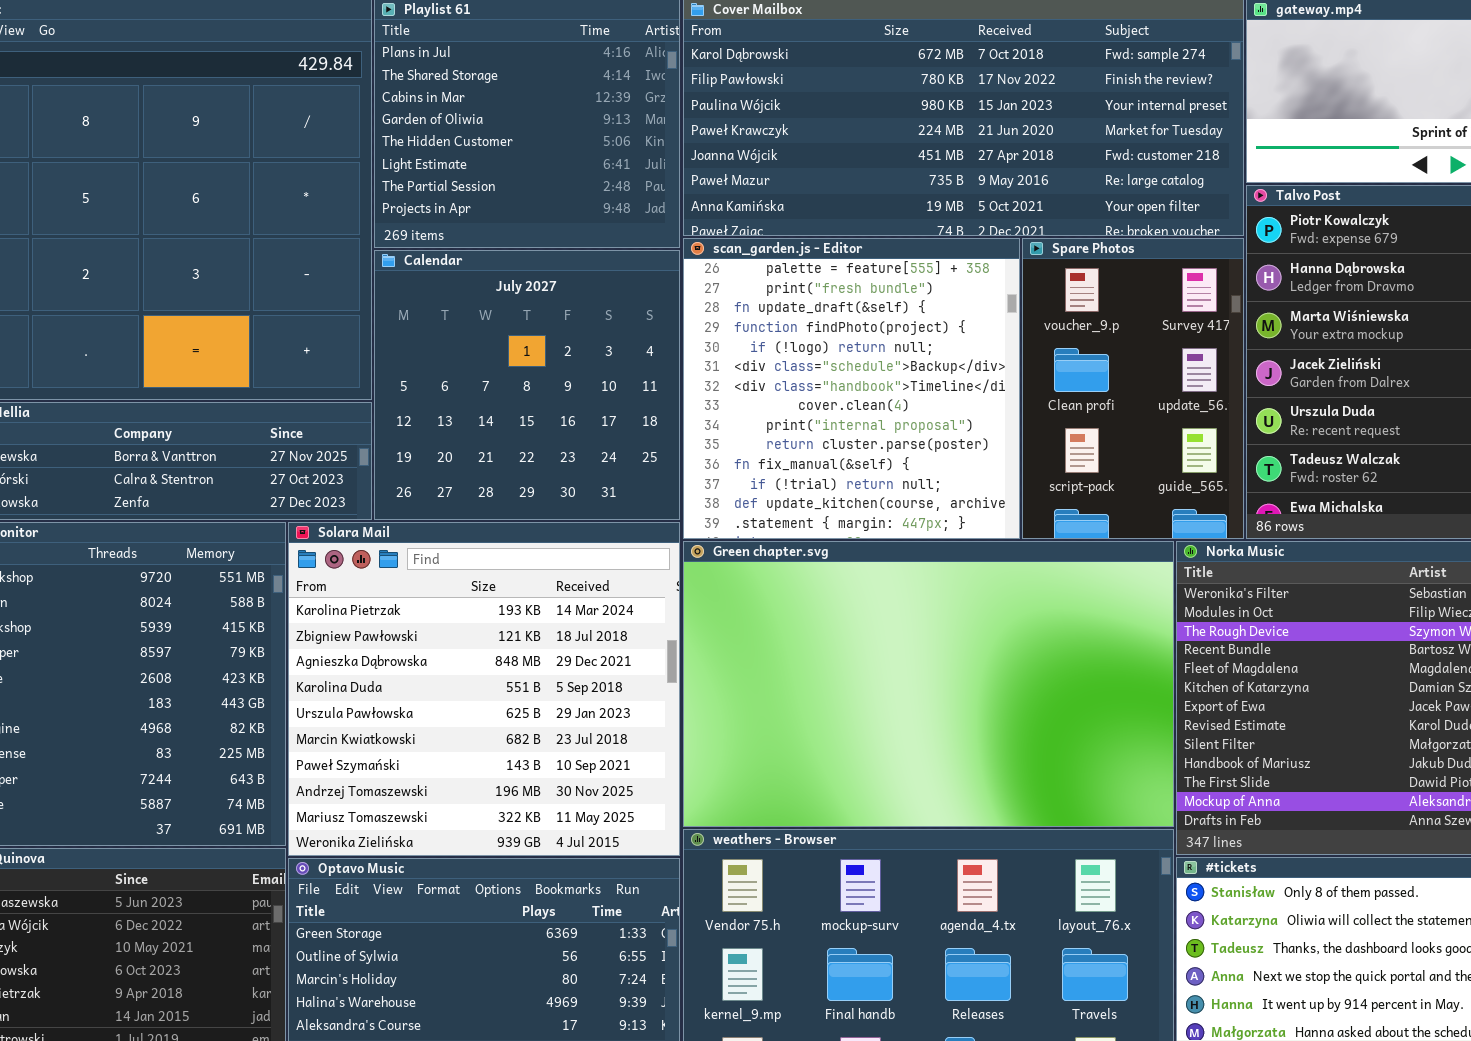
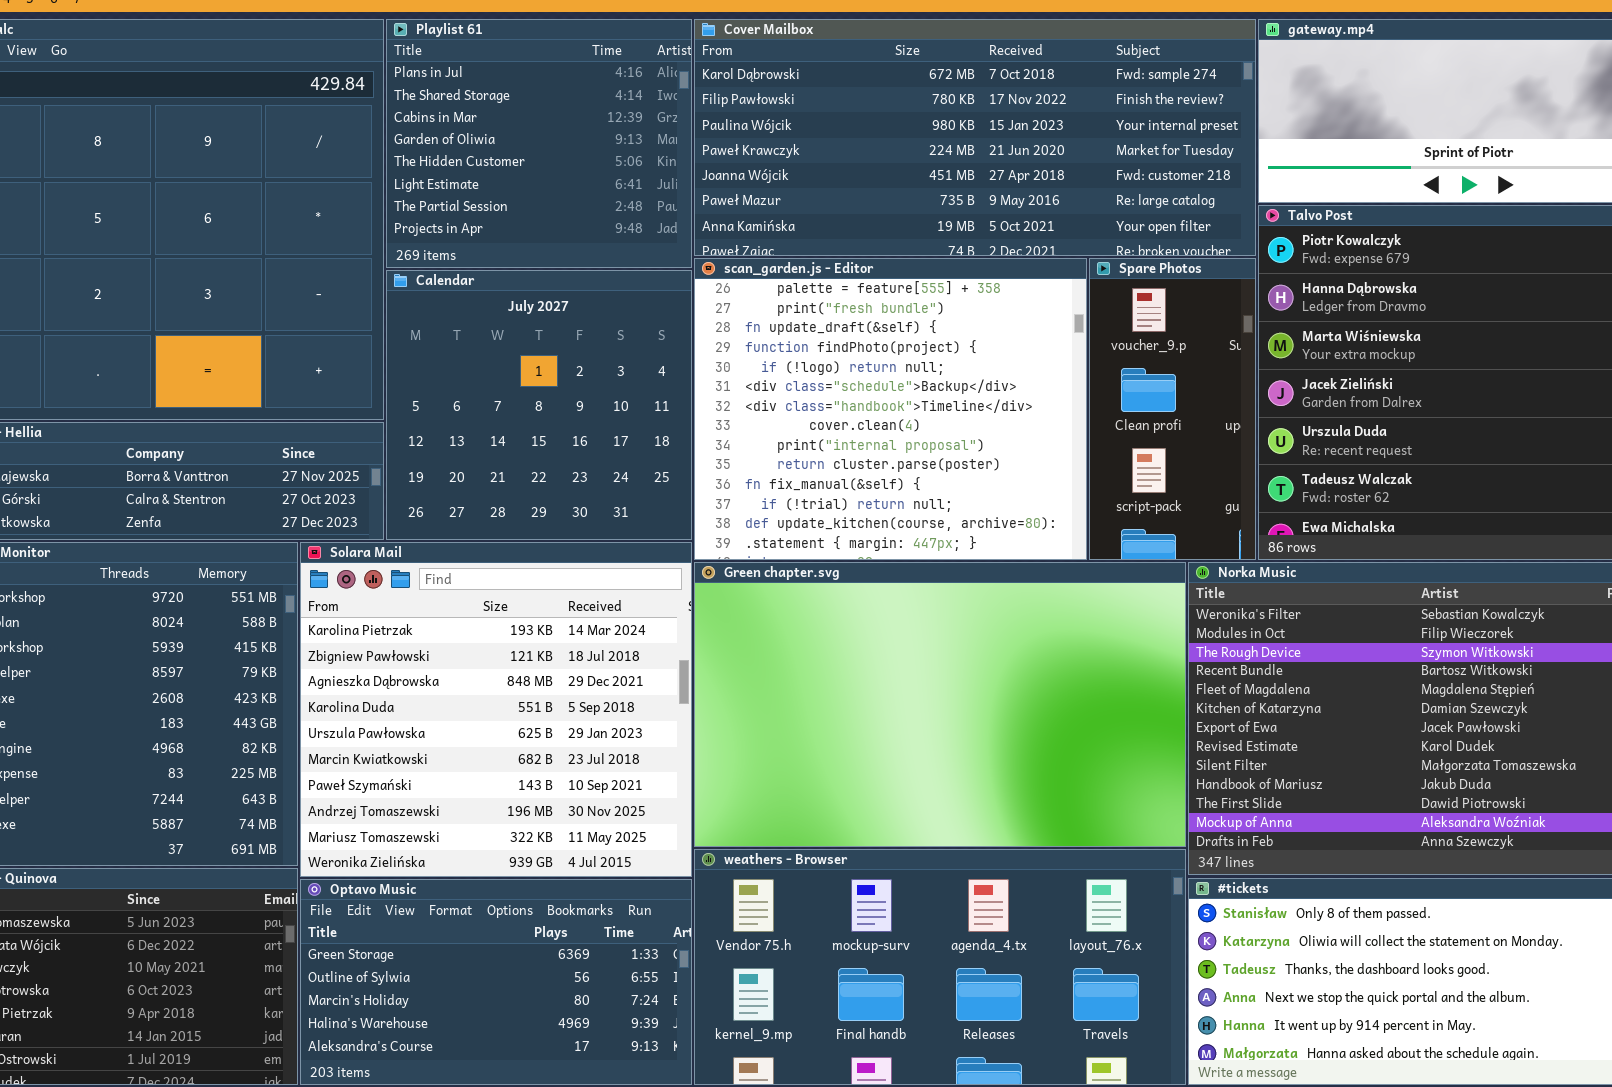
scan_garden.js - Editor: [683,238,1020,539] -> [694,258,1087,560], resized
Spare Photos: [1022,238,1244,539] -> [1089,258,1256,560], resized

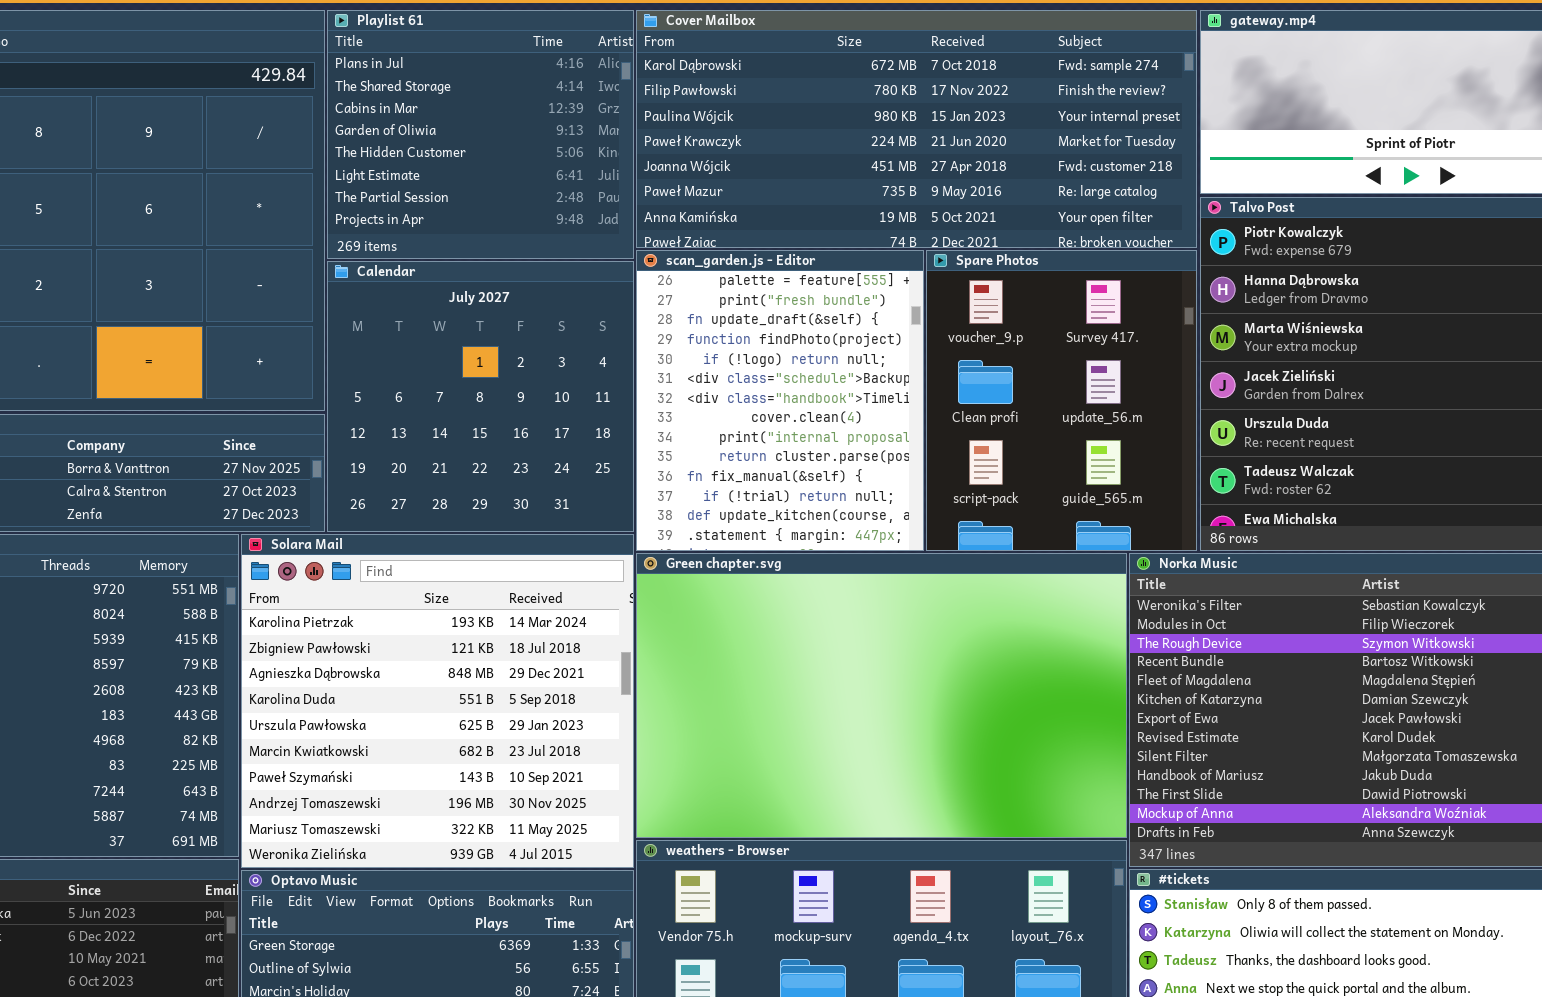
scan_garden.js - Editor: [694,258,1087,560] -> [636,250,924,551], resized
Spare Photos: [1089,258,1256,560] -> [926,250,1197,551], resized

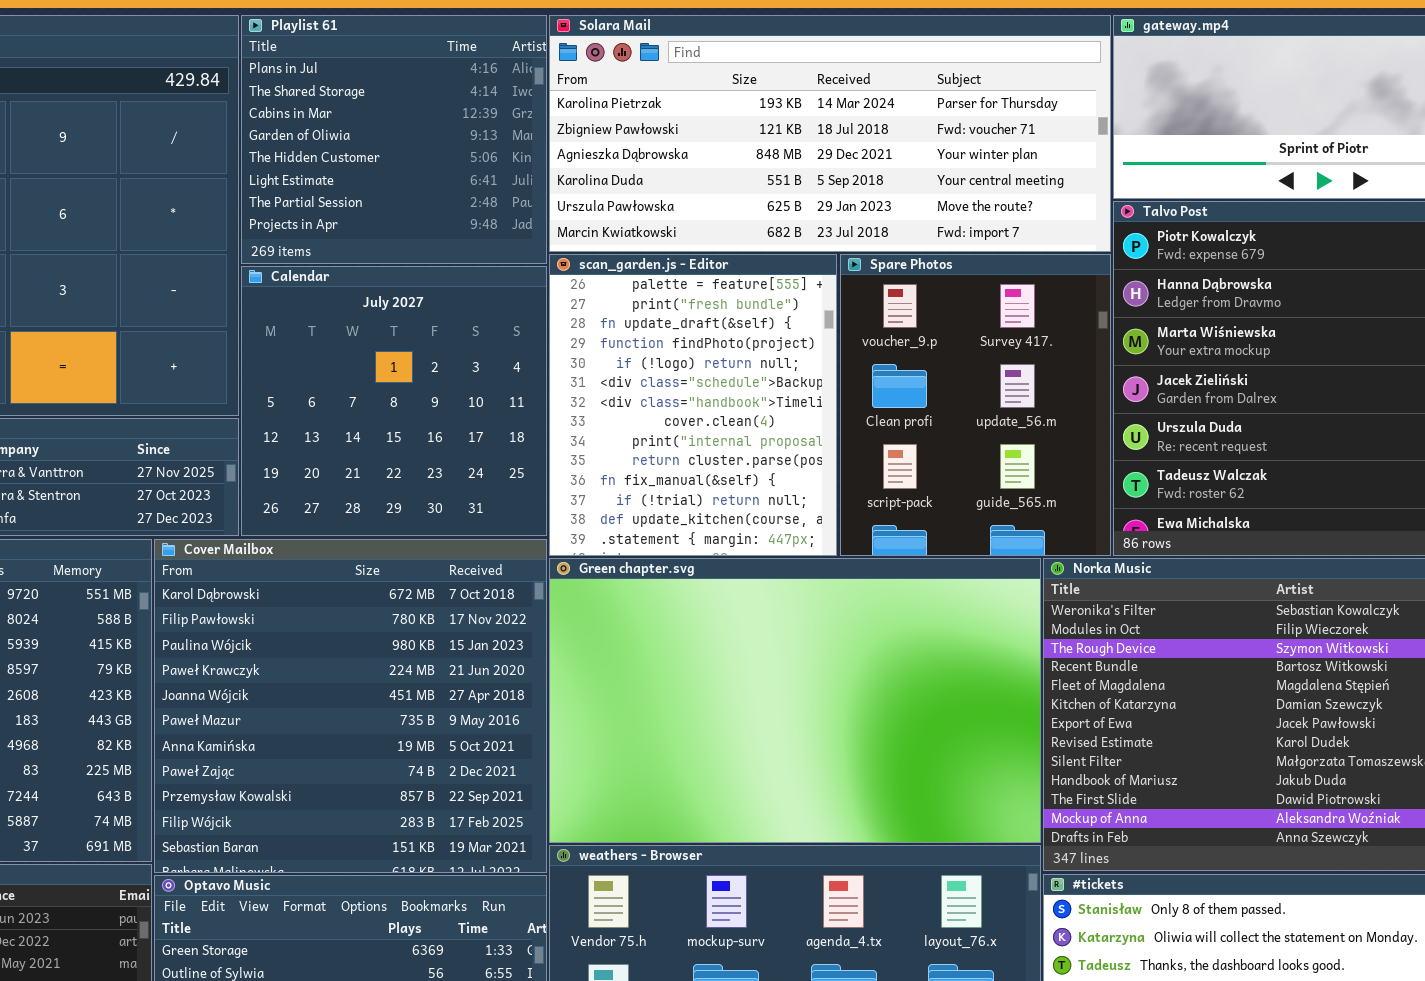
Cover Mailbox: [636,10,1197,248] -> [154,539,547,873], moved, resized
Solara Mail: [241,534,634,868] -> [549,15,1111,252], moved, resized

